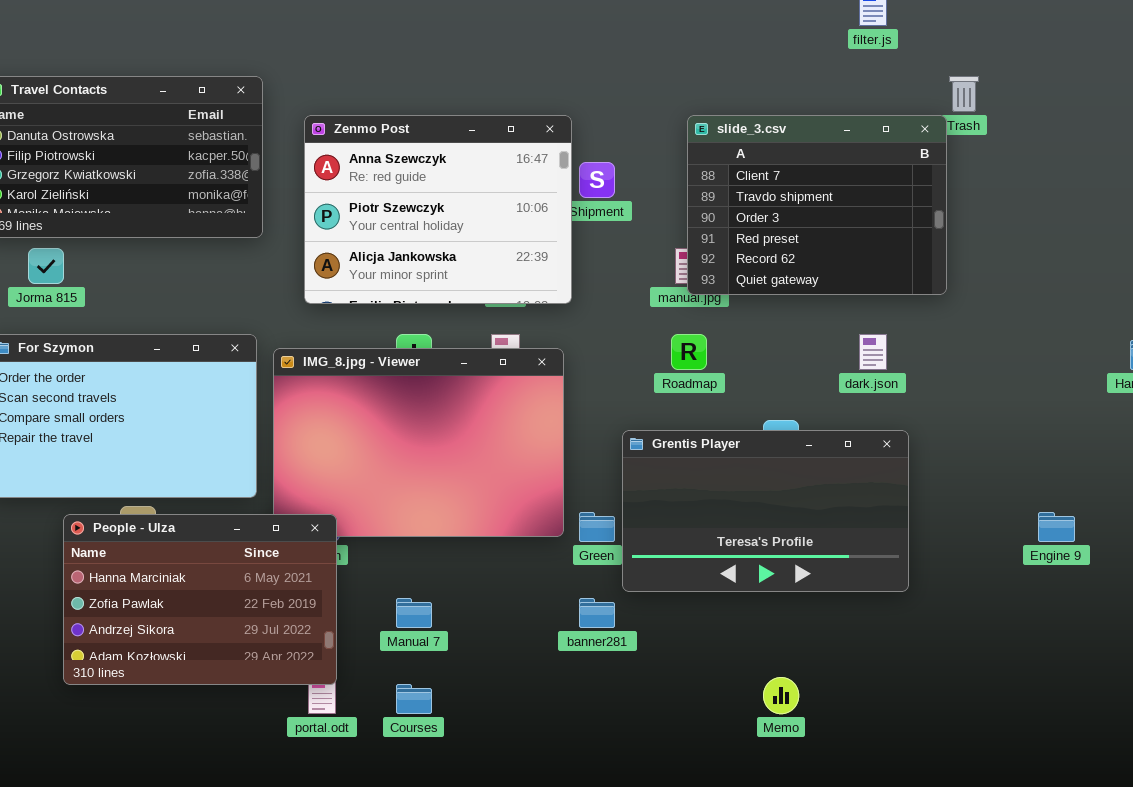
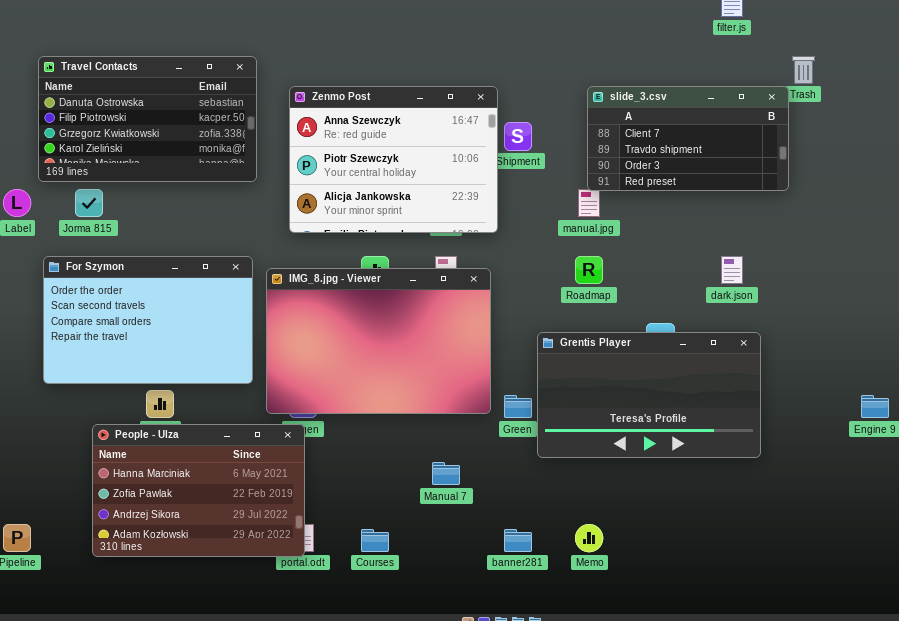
slide_3.csv: [687,115,947,295] -> [587,86,789,191], resized
People - Ulza: [63,514,337,685] -> [92,424,305,557], moved
Manual 7: [396,598,432,628] -> [432,462,460,485], moved
banner281: [579,598,615,628] -> [504,529,532,552], moved
Memo: [763,677,799,714] -> [575,524,603,552], moved

